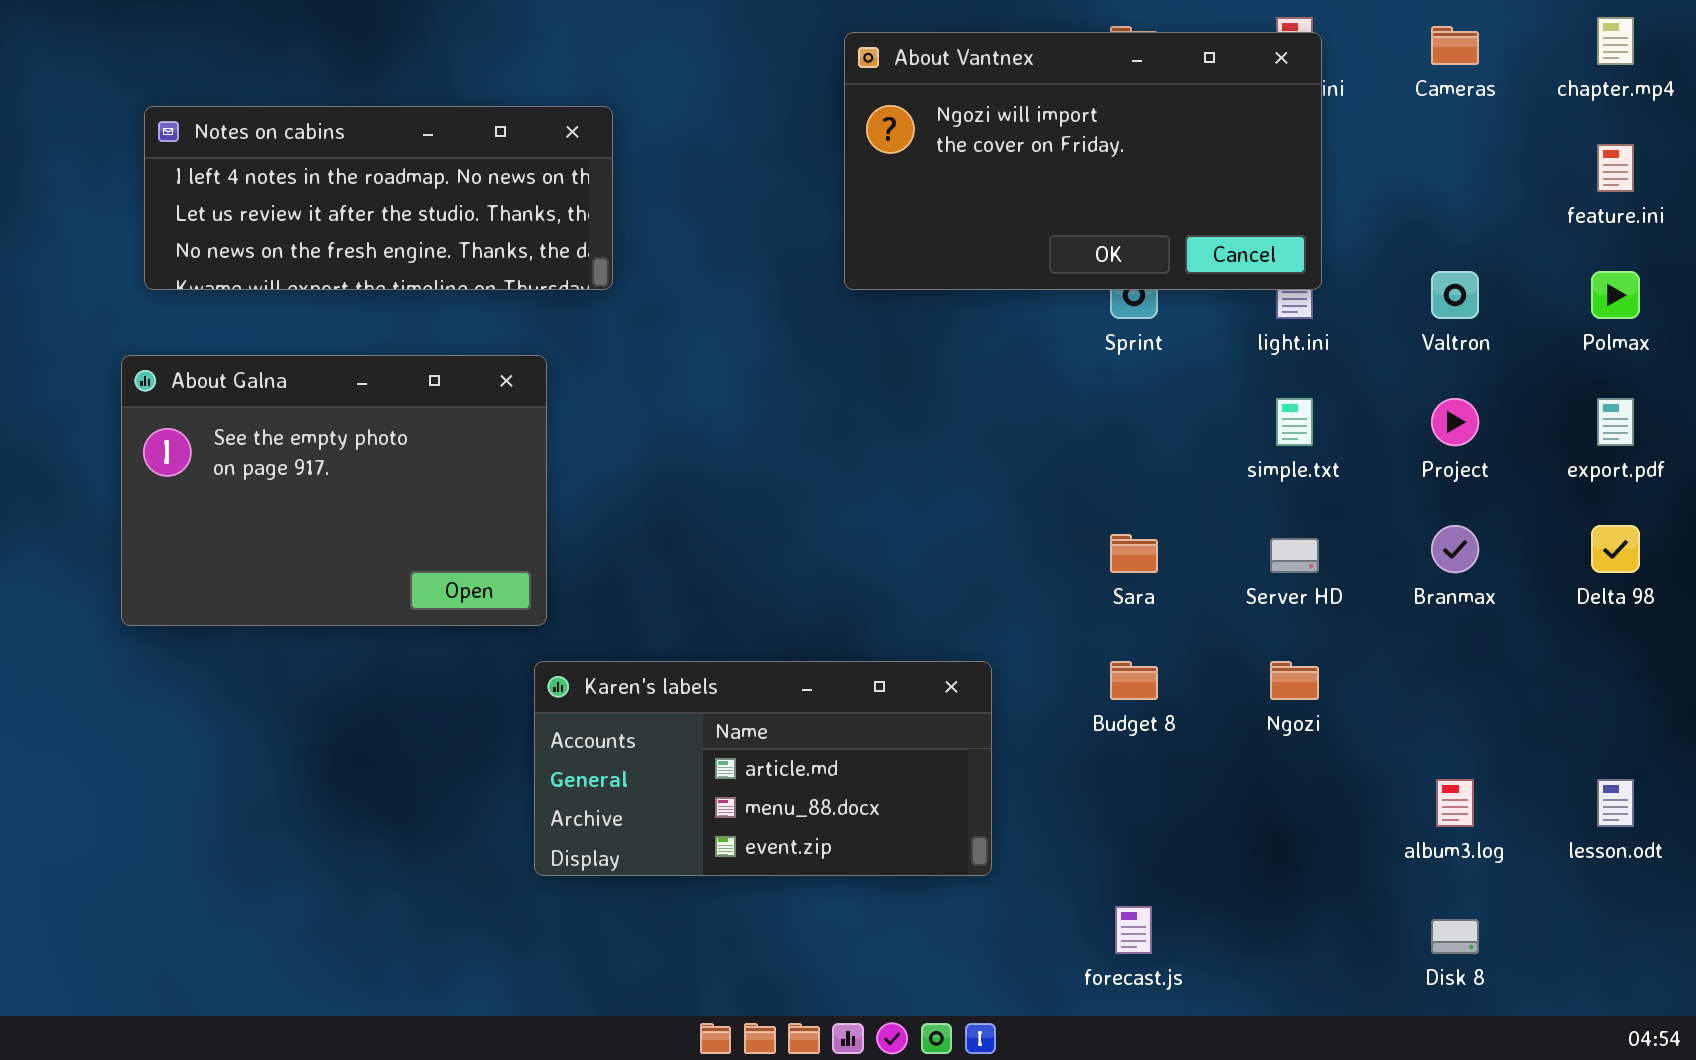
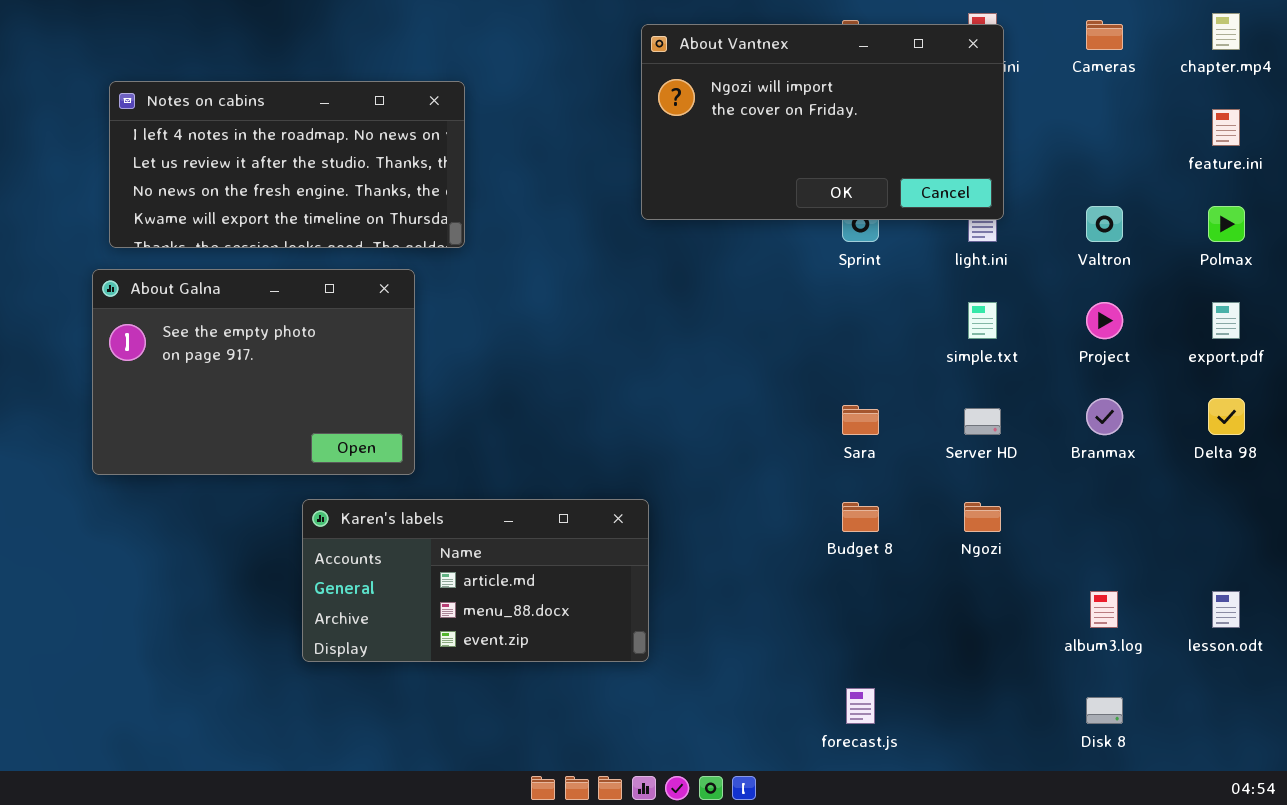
Notes on cabins: [144,106,613,290] -> [109,81,465,248], resized
Karen's labels: [534,661,992,876] -> [302,499,649,662], moved

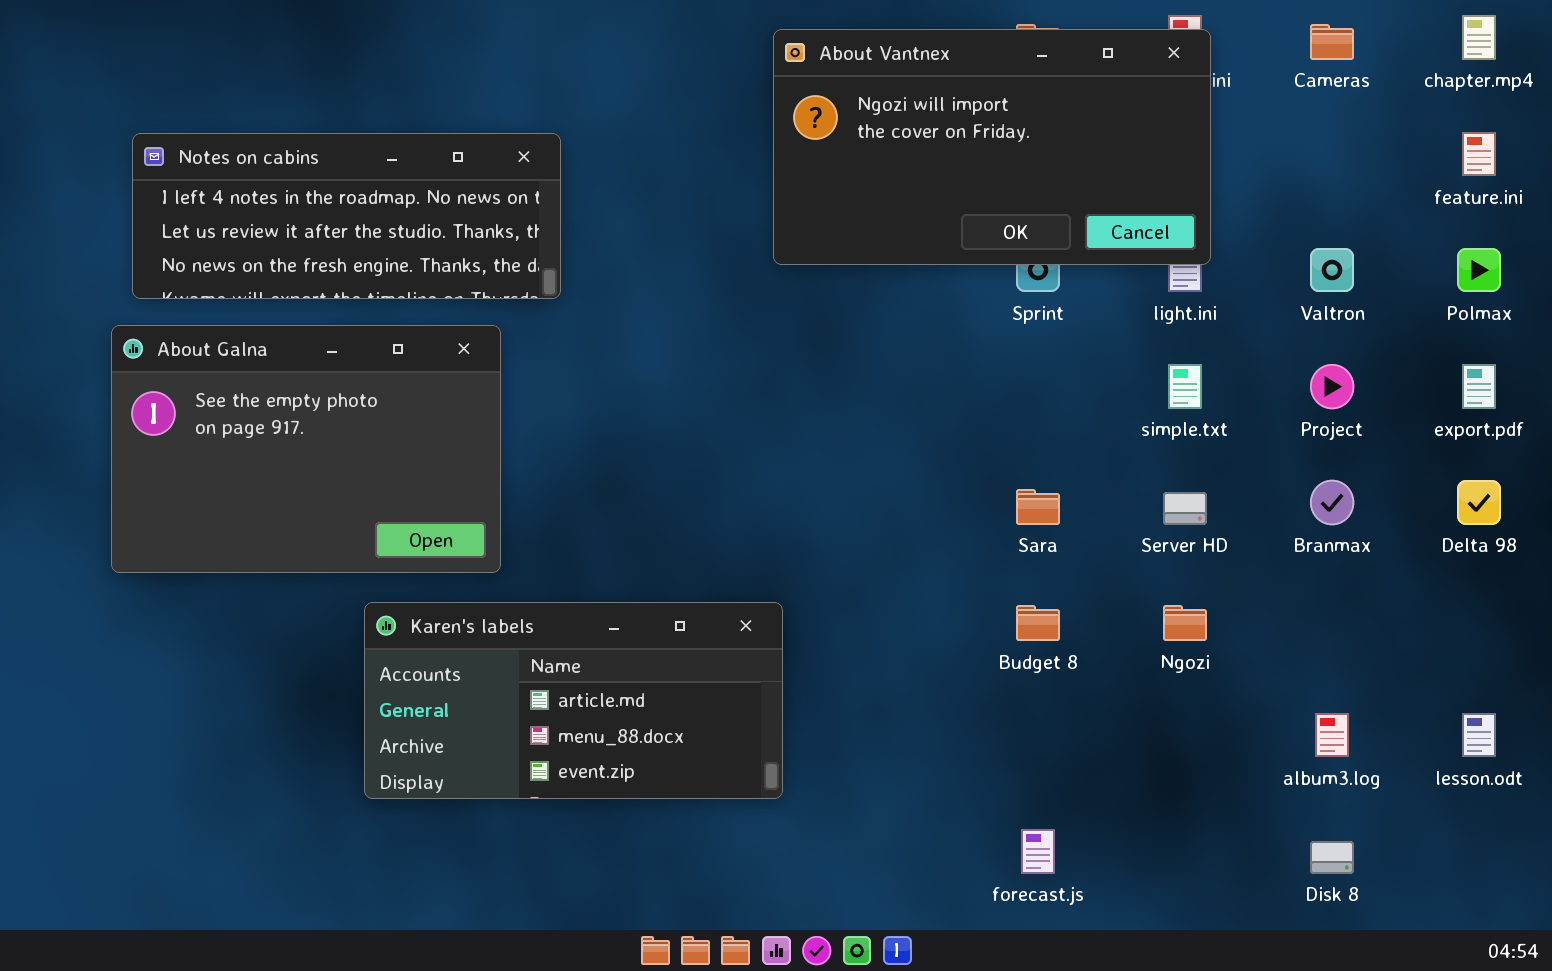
Notes on cabins: [109,81,465,248] -> [132,133,561,299], resized

